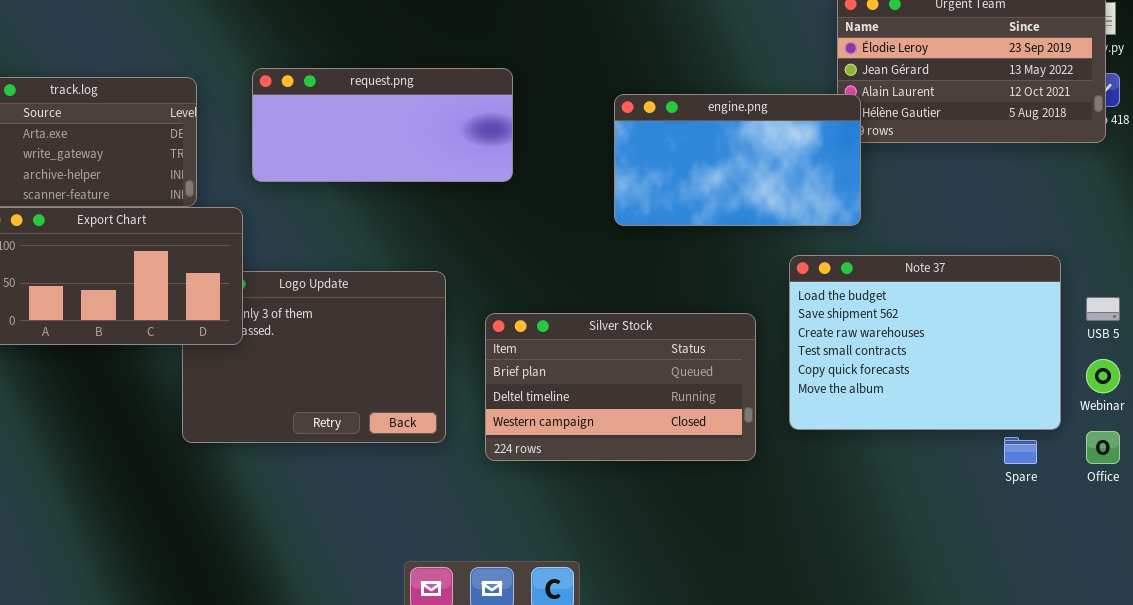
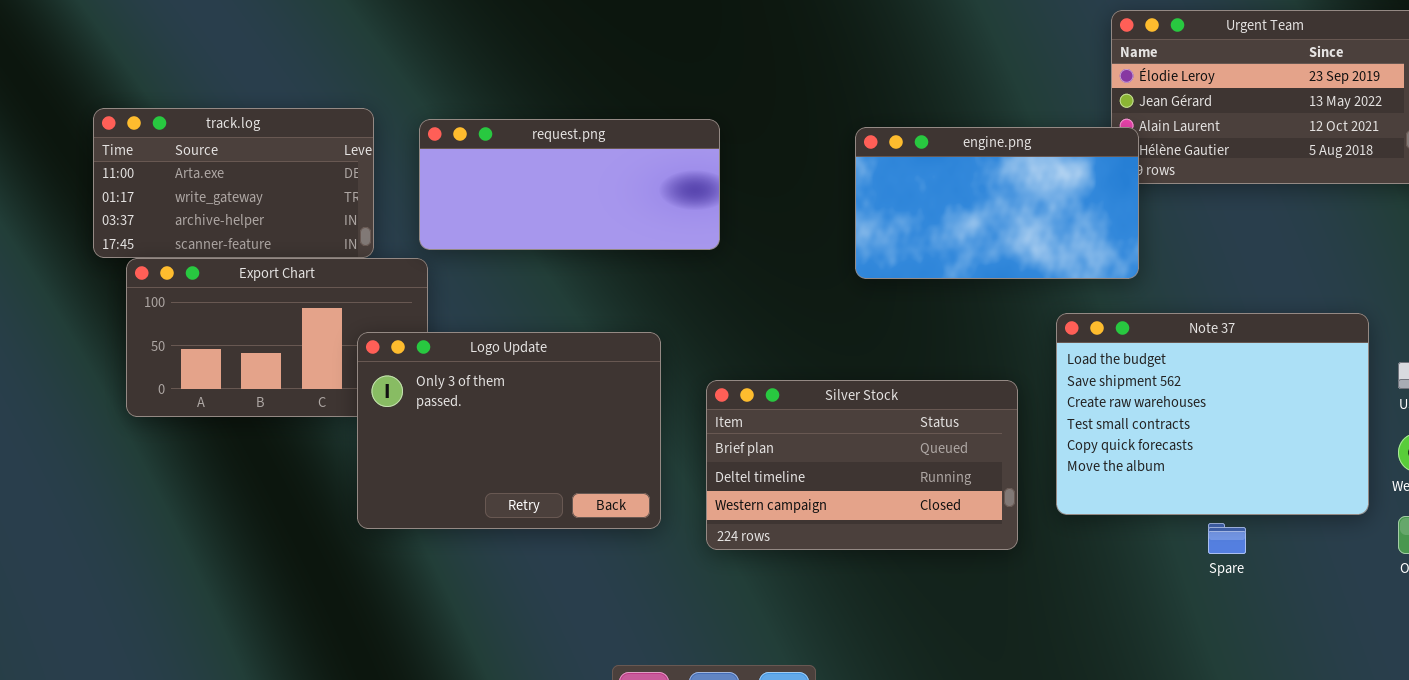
request.png: [252,68,513,182] -> [419,119,720,250], moved
Logo Update: [182,271,446,443] -> [357,332,661,529], raised
Spare: [1004,437,1037,464] -> [1208,523,1246,554], moved

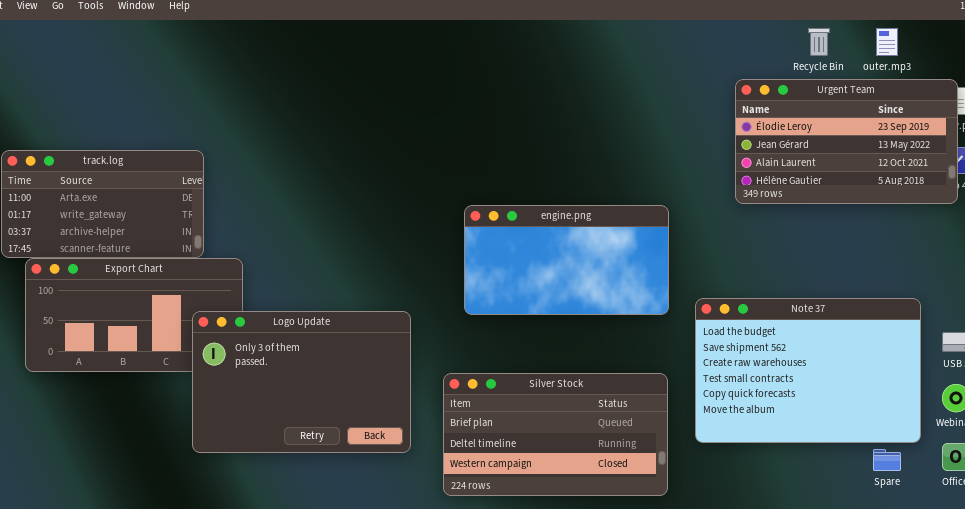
request.png: [419,119,720,250] -> none, closed
engine.png: [855,127,1139,279] -> [464,205,669,315], moved
Silver Stock: [706,380,1018,550] -> [443,373,668,496], moved
Spare: [1208,523,1246,554] -> [873,449,901,471], moved

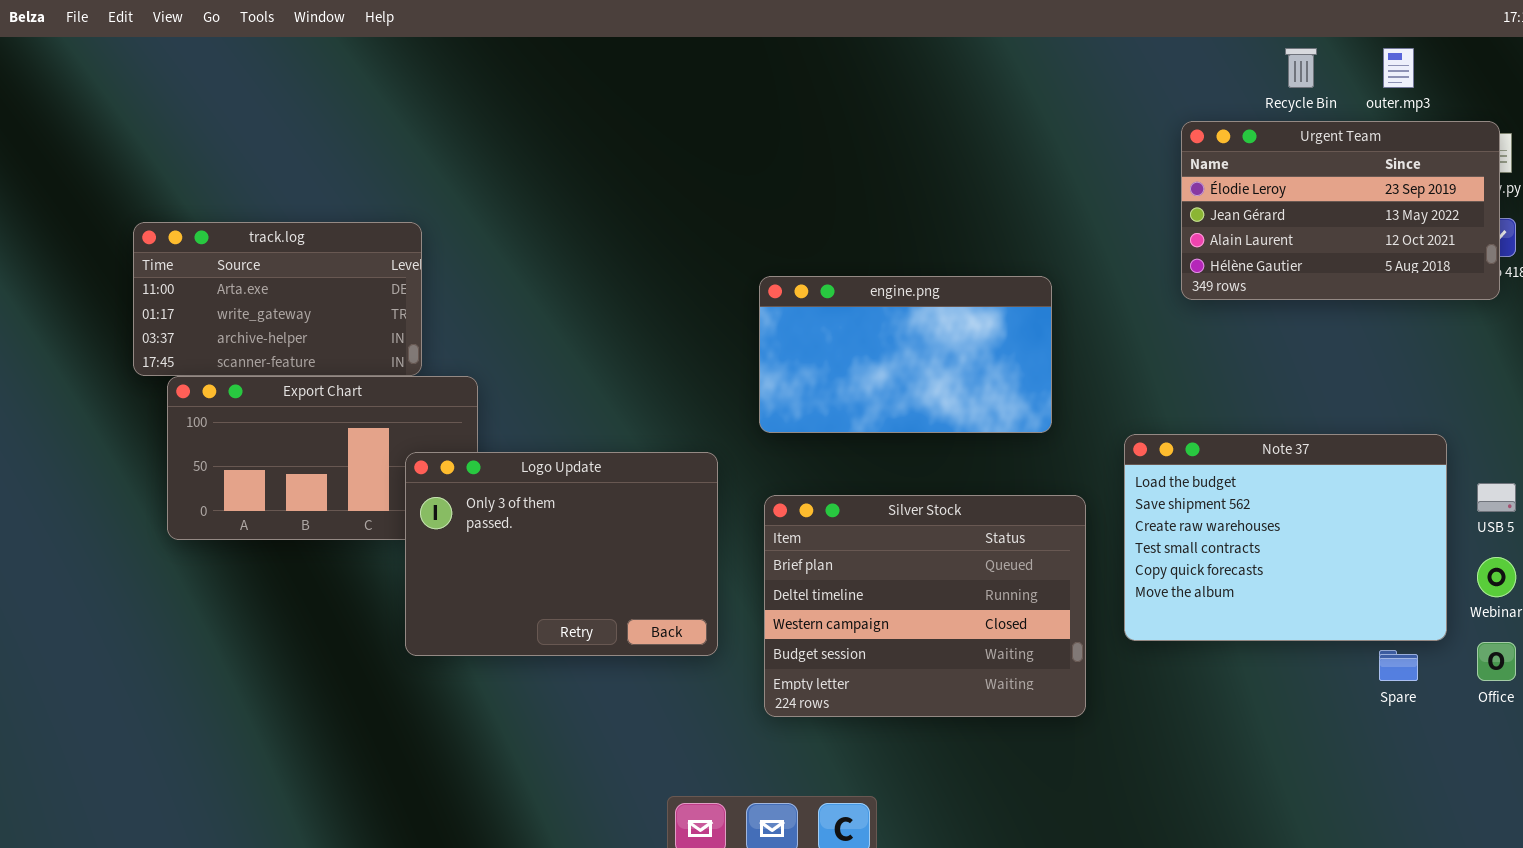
engine.png: [464,205,669,315] -> [759,276,1052,433], moved
Silver Stock: [443,373,668,496] -> [764,495,1086,717], resized

